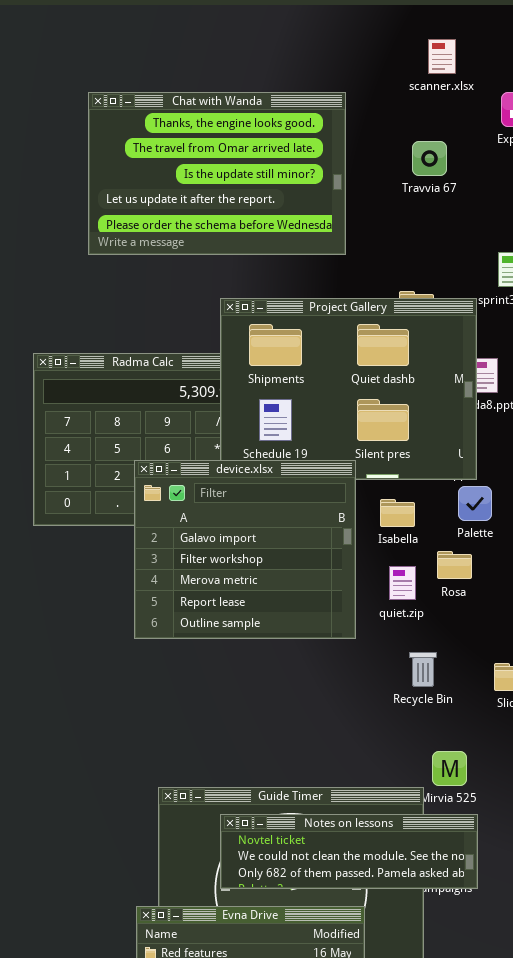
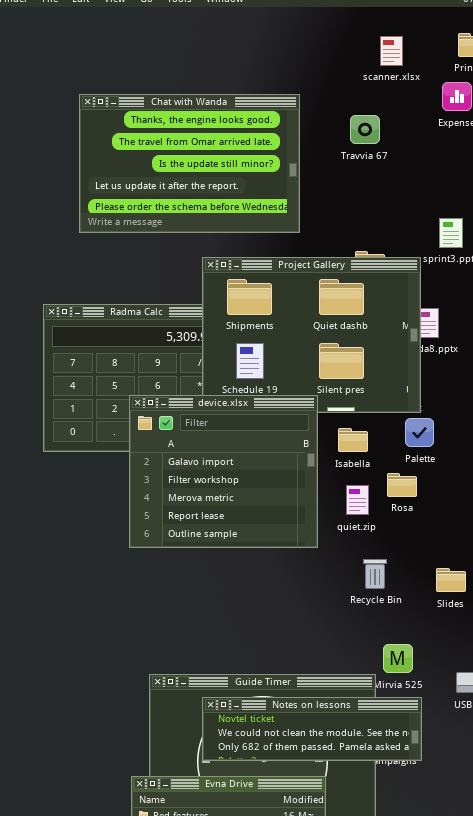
Chat with Wanda: [88,92,346,255] -> [79,94,300,233], moved
Travvia 67: [412,141,447,176] -> [350,115,380,144], moved

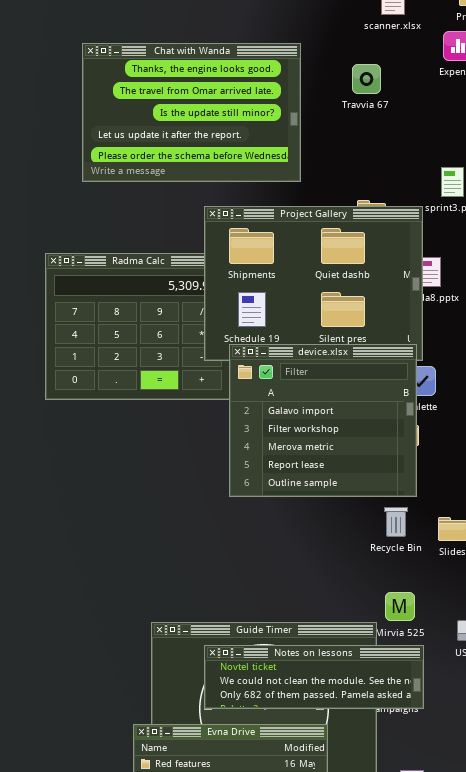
device.xlsx: [129,395,318,548] -> [229,344,417,497], moved
Recycle Bin: [363,559,387,589] -> [384,507,408,537], moved

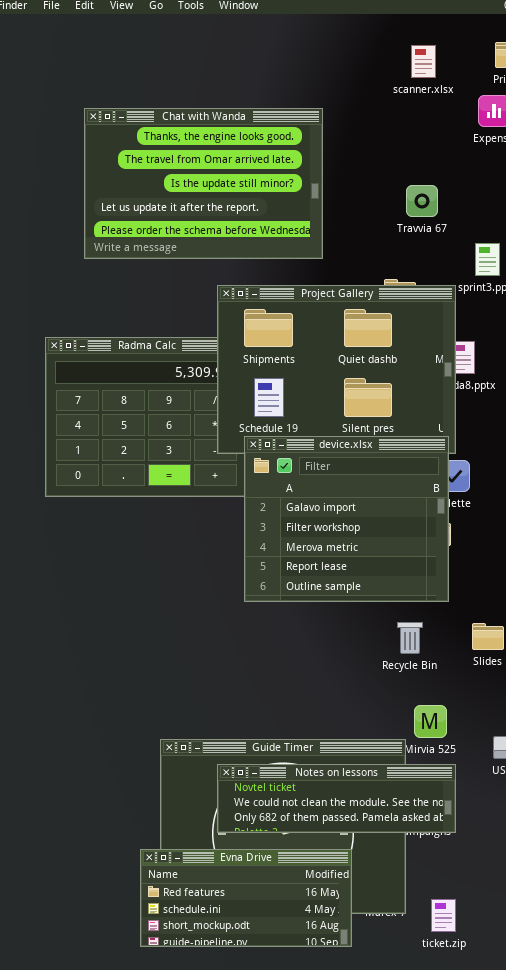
Travvia 67: [352,64,381,94] -> [406,185,438,217], moved
Recycle Bin: [384,507,408,537] -> [397,622,423,654], moved

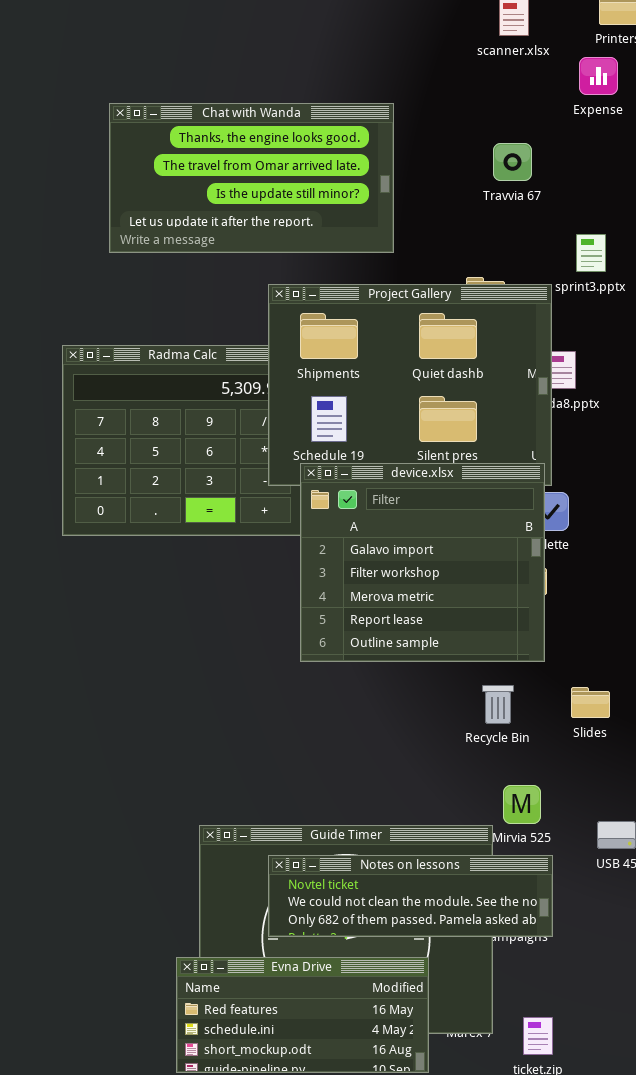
Chat with Wanda: [84,108,323,259] -> [109,103,394,253], resized
Travvia 67: [406,185,438,217] -> [493,143,532,181], moved

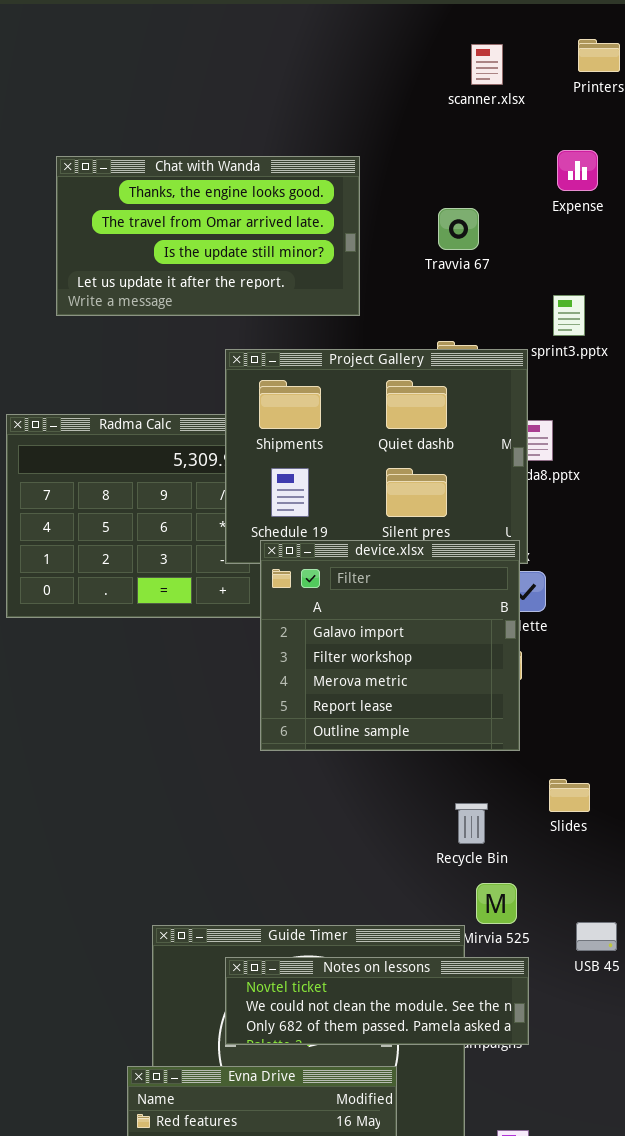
Expense: [579,57,618,95] -> [557,150,598,191], moved
Travvia 67: [493,143,532,181] -> [438,208,479,250], moved
Recycle Bin: [482,685,514,724] -> [455,803,488,844], moved

